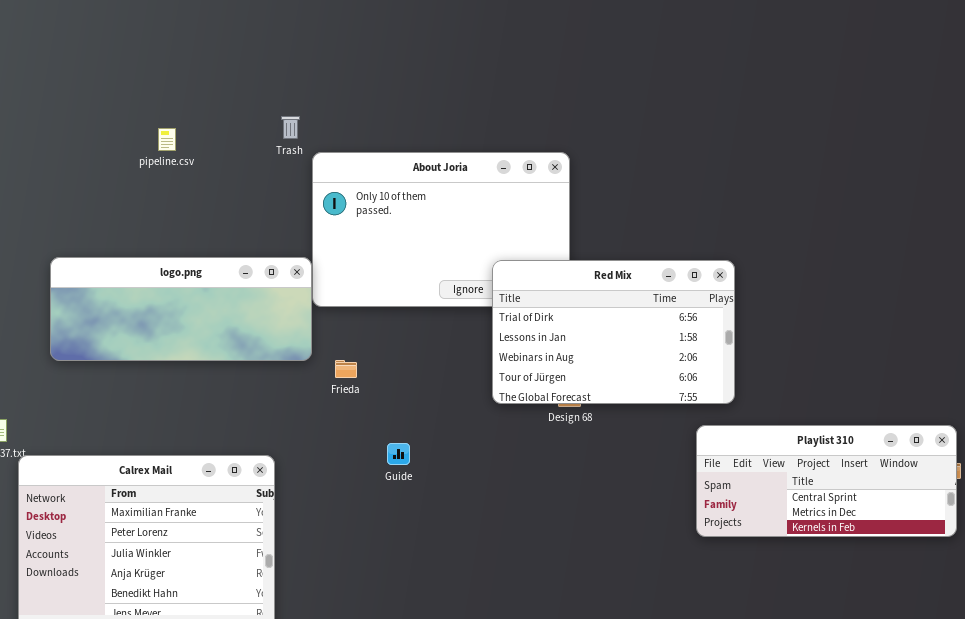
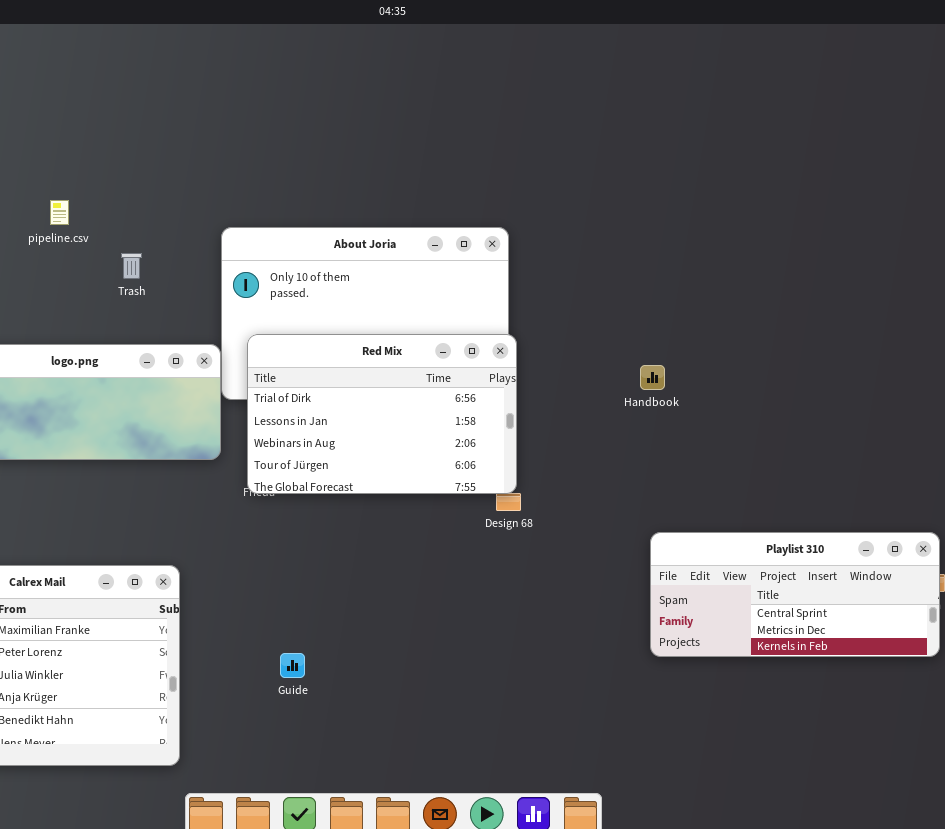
Trash: [281,116,300,139] -> [121,253,142,279], moved
Red Mix: [492,260,735,404] -> [247,334,517,494], moved
Guide: [387,443,410,465] -> [280,653,305,678], moved

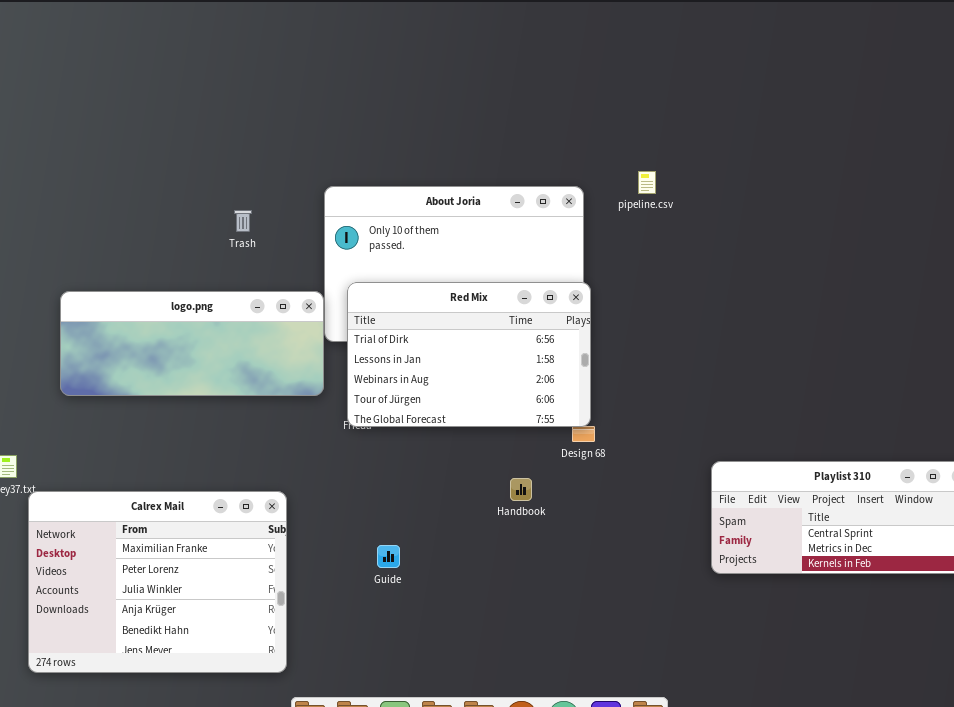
pipeline.csv: [50,200,69,225] -> [638,171,656,194], moved
Handbook: [640,365,665,390] -> [510,478,532,501], moved
Guide: [280,653,305,678] -> [377,545,400,568], moved

